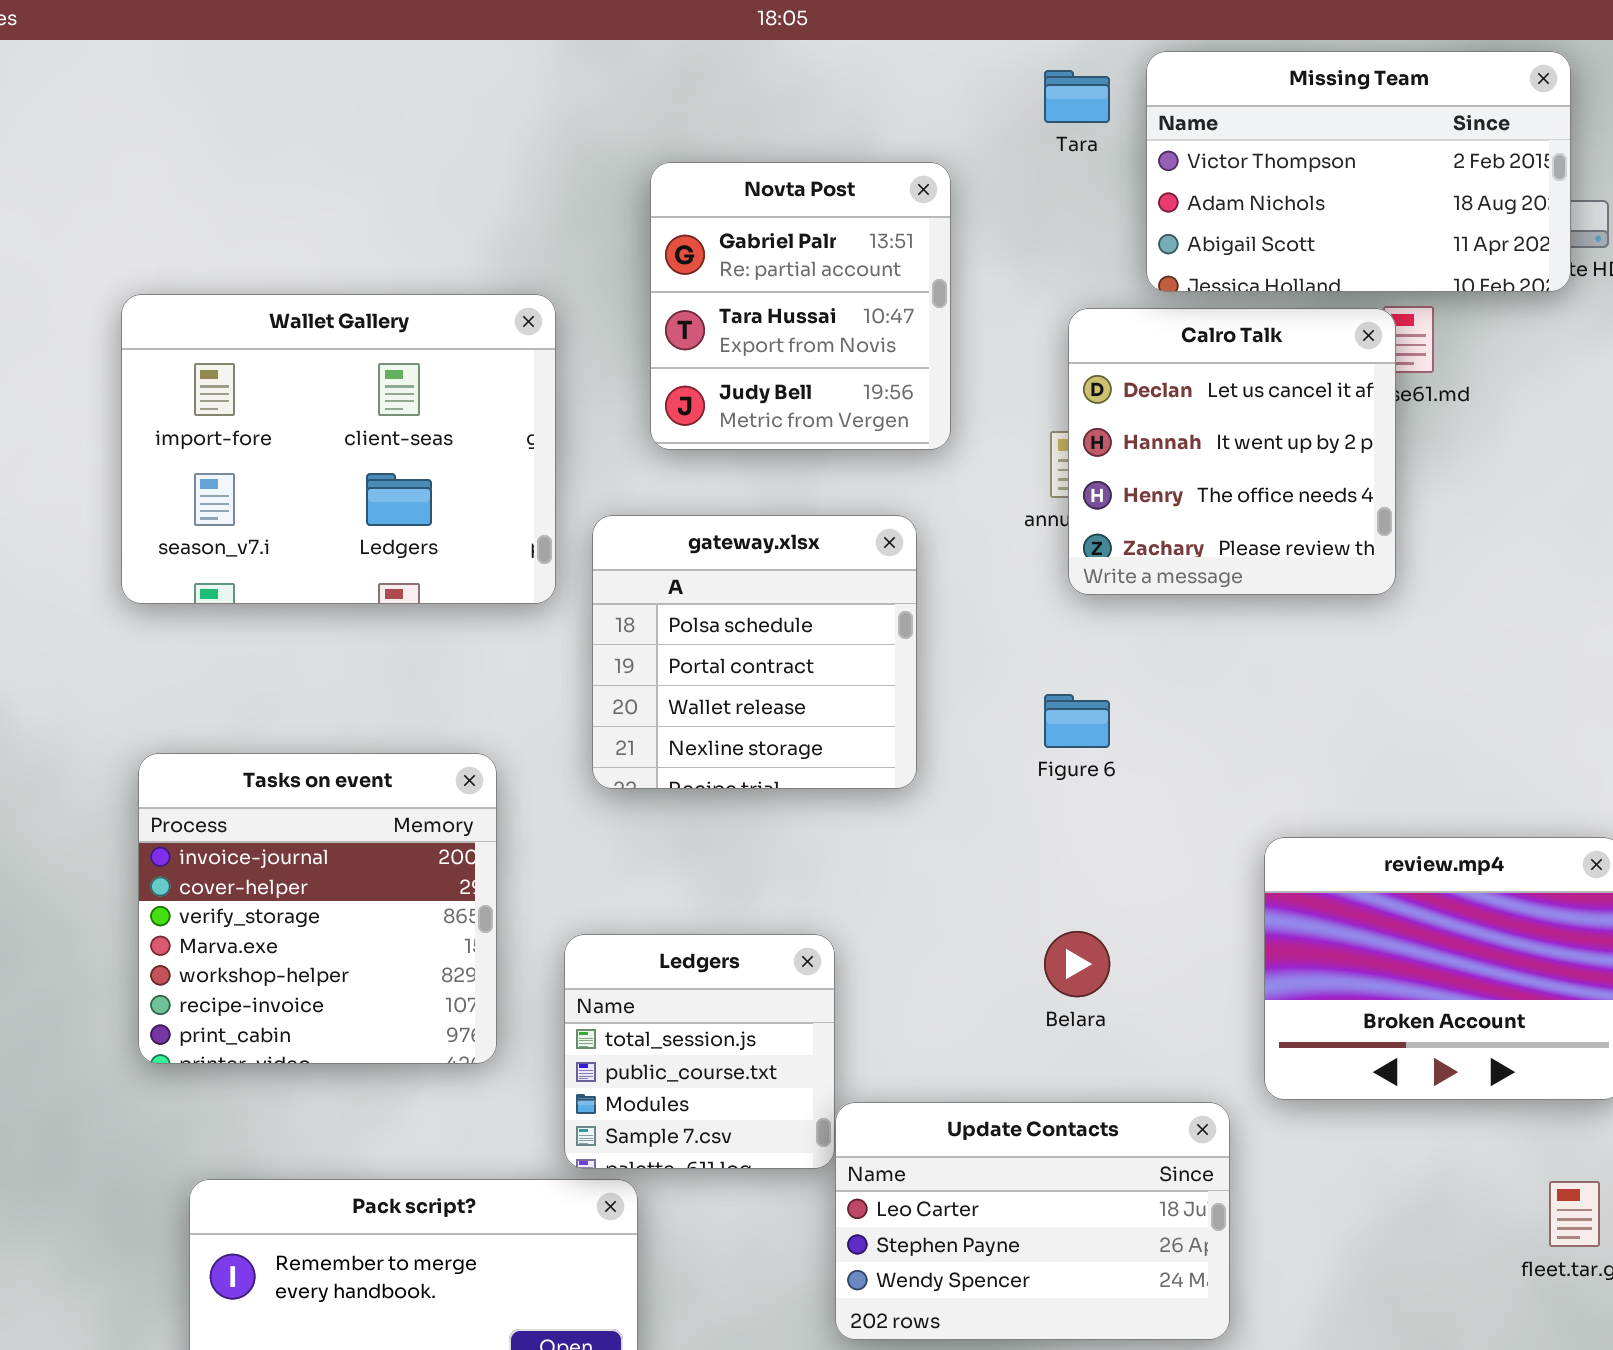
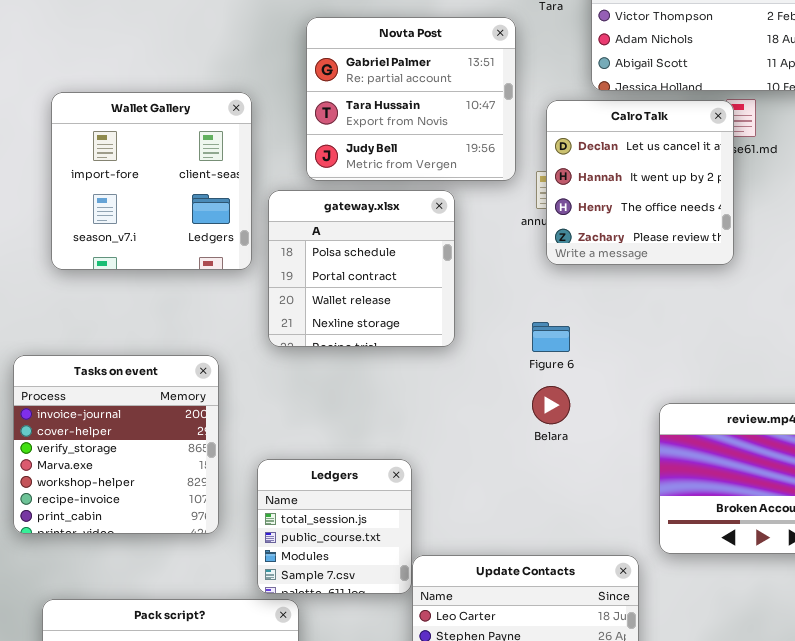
Novta Post: [650,162,951,450] -> [306,17,516,181], resized
Wallet Gallery: [121,294,556,604] -> [51,92,252,270], resized
gateway.xlsx: [592,515,917,789] -> [268,190,455,347], moved
Belara: [1044,931,1110,997] -> [532,386,570,424], moved

